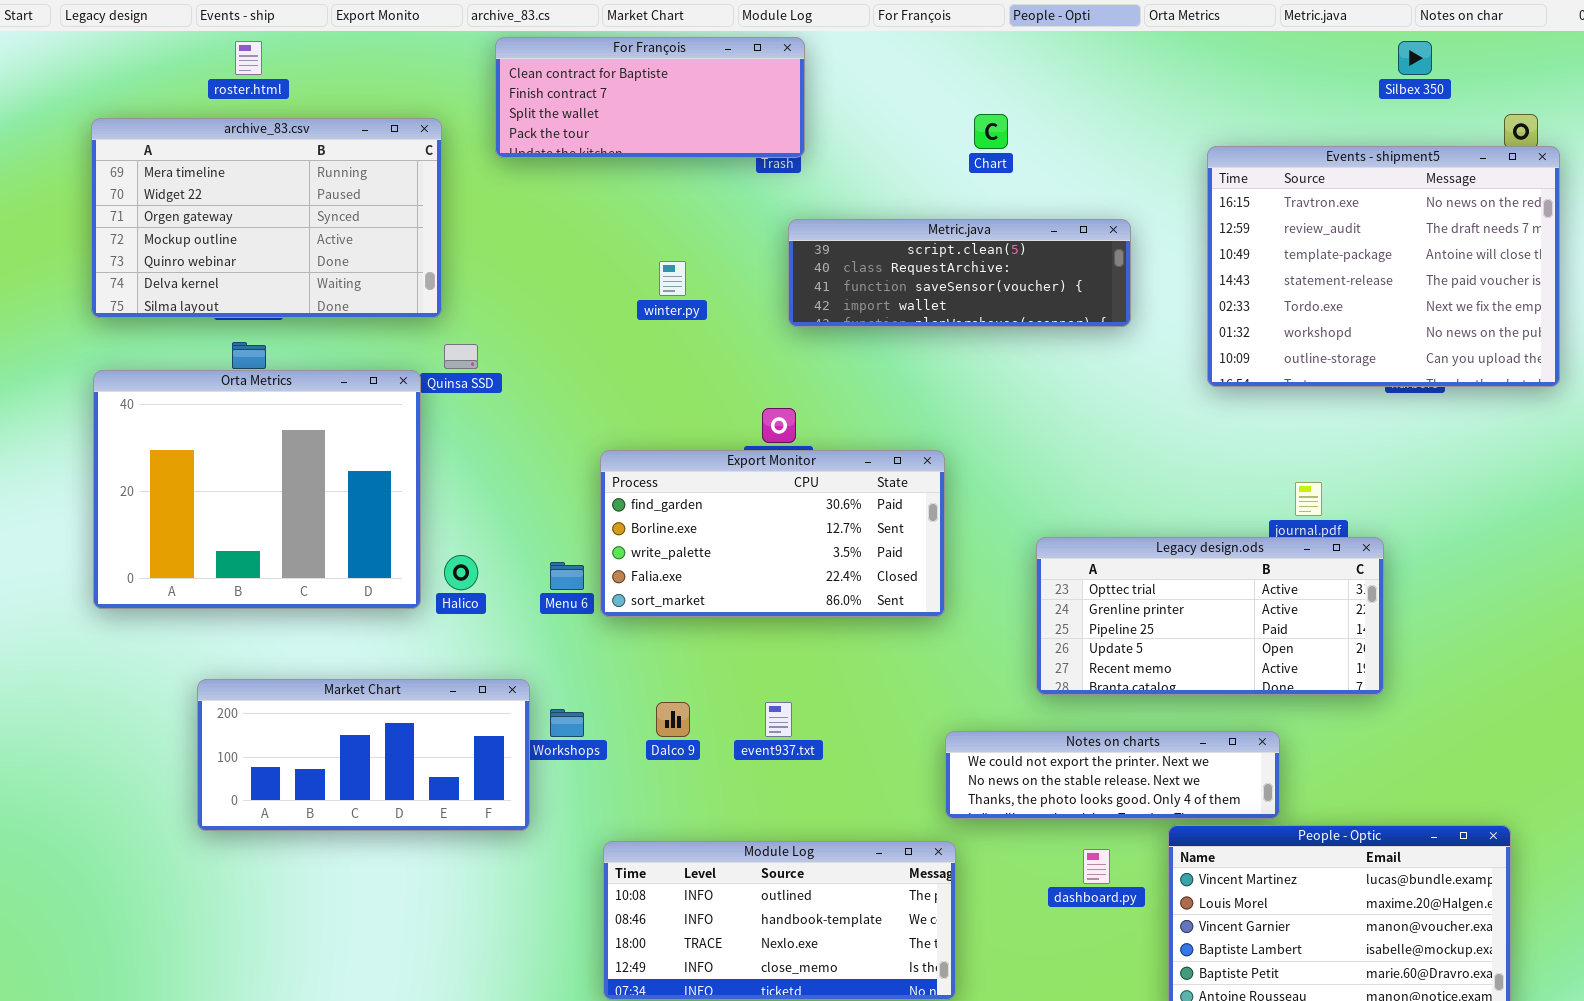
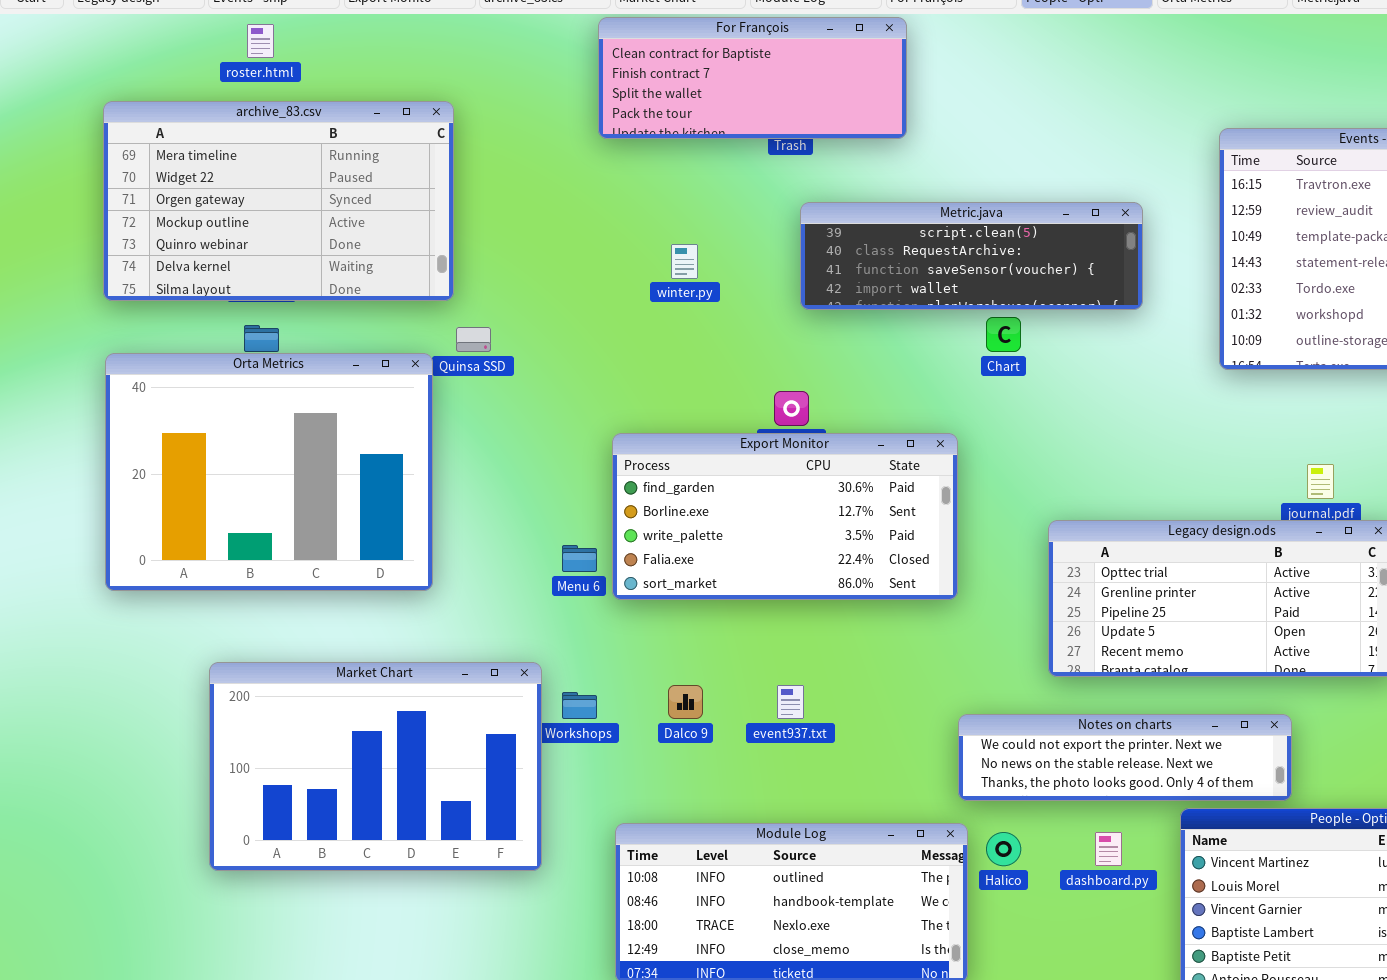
For François: [495,37,805,158] -> [598,17,907,139], moved
Chart: [974,114,1008,149] -> [986,317,1021,352], moved
Halico: [444,555,478,590] -> [986,832,1021,866], moved
Market Chart: [197,679,530,831] -> [209,662,542,871], resized

